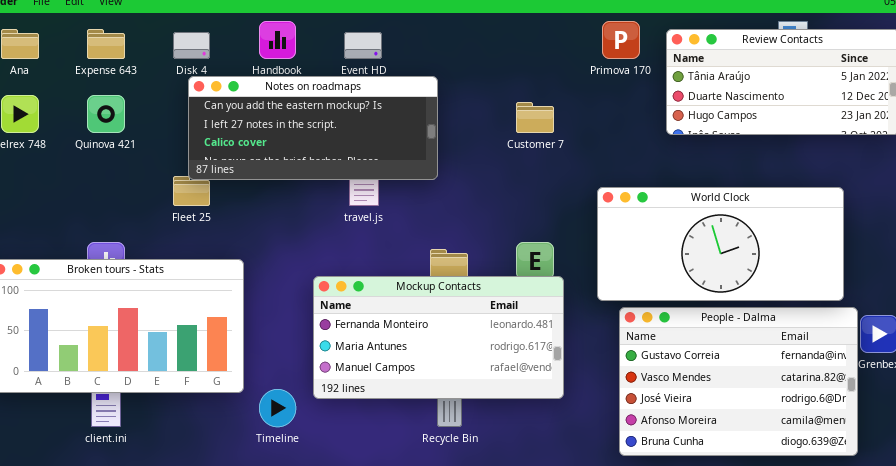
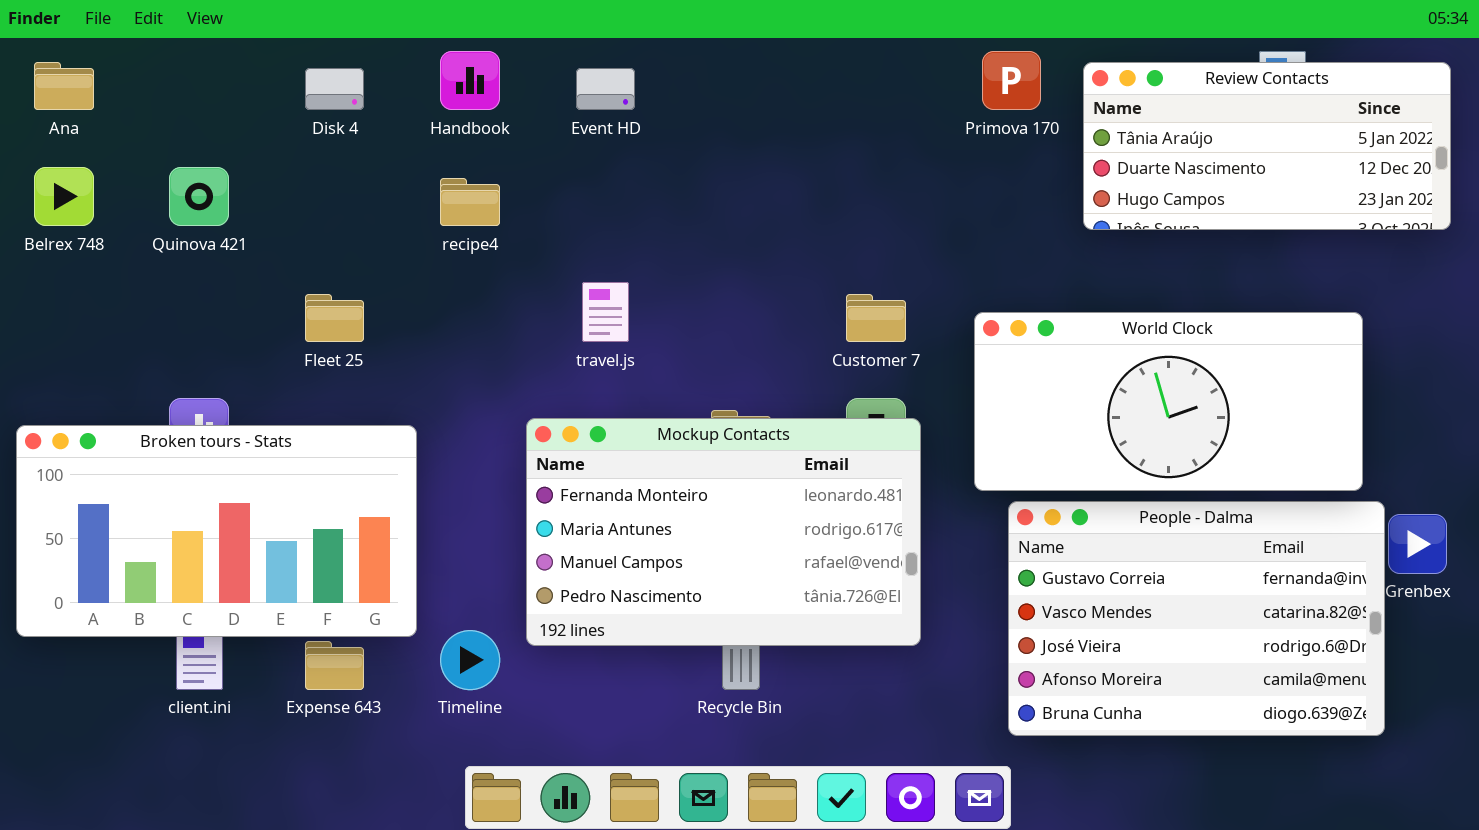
Expense 643: [87,29,125,59] -> [305,641,364,690], moved
Notes on roadmaps: [188,76,438,180] -> none, closed
Customer 7: [516,102,554,133] -> [846,294,906,342], moved
Mockup Contacts: [313,276,564,399] -> [526,418,921,646], resized

